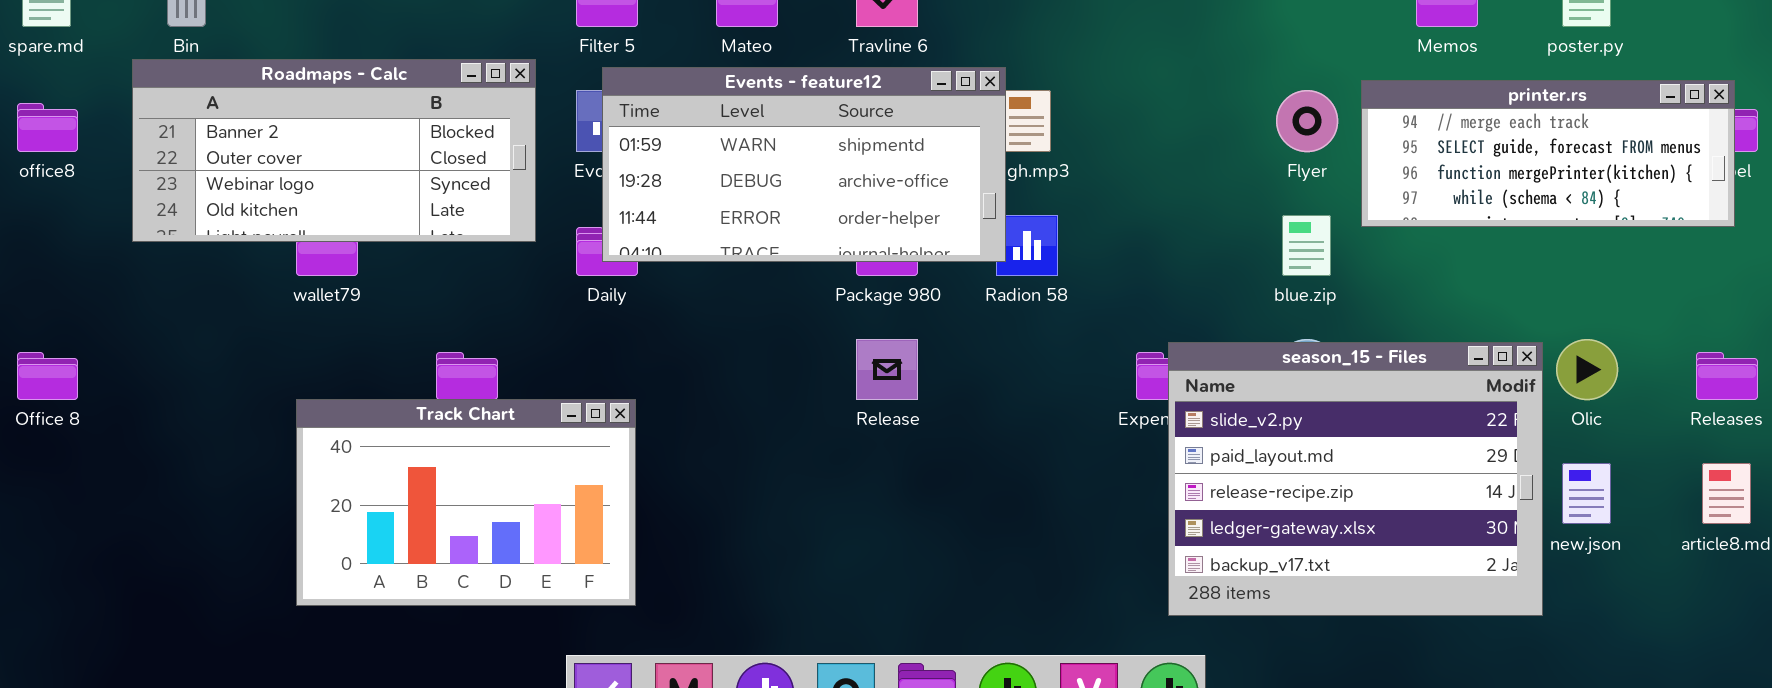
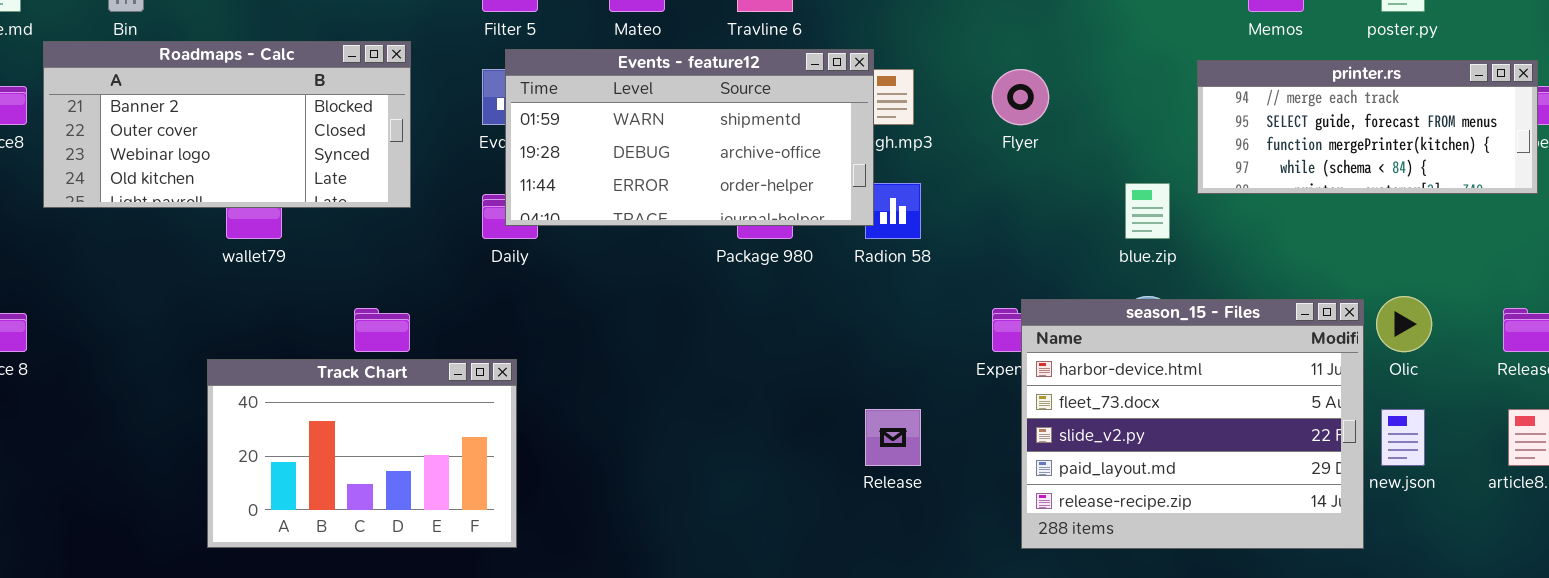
Roadmaps - Calc: [132,59,536,242] -> [43,41,411,208], moved
Flyer: [1276,90,1338,152] -> [992,69,1049,125], moved
Release: [856,339,918,400] -> [865,409,921,466], moved
season_15 - Files: [1168,342,1543,616] -> [1021,299,1364,549], scrolled up 2 rows
Track Chart: [296,399,636,606] -> [207,359,517,548], moved

